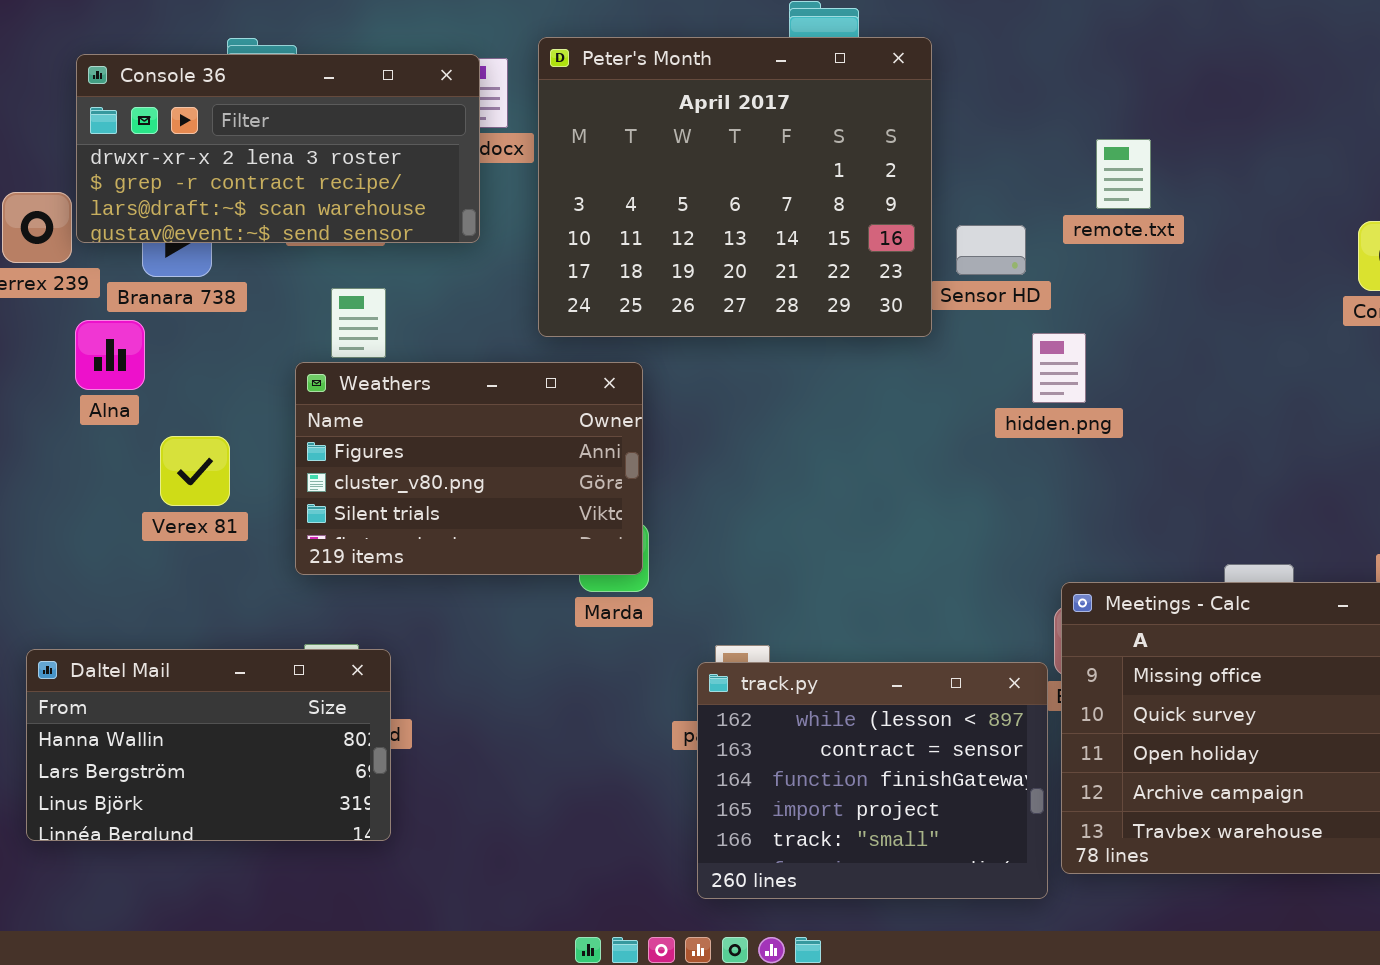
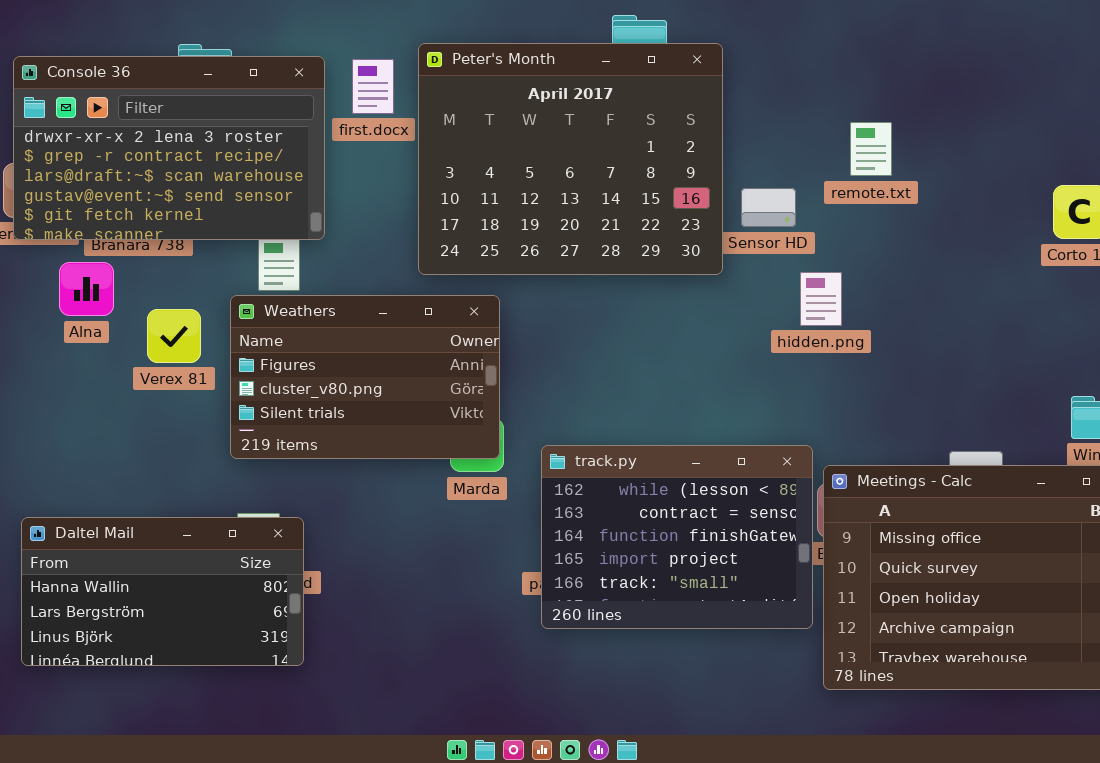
Console 36: [76,54,480,243] -> [13,56,325,240], moved, resized
Verex 81: [160,436,230,506] -> [147,309,201,363], moved
track.py: [697,662,1048,899] -> [541,445,813,629], moved

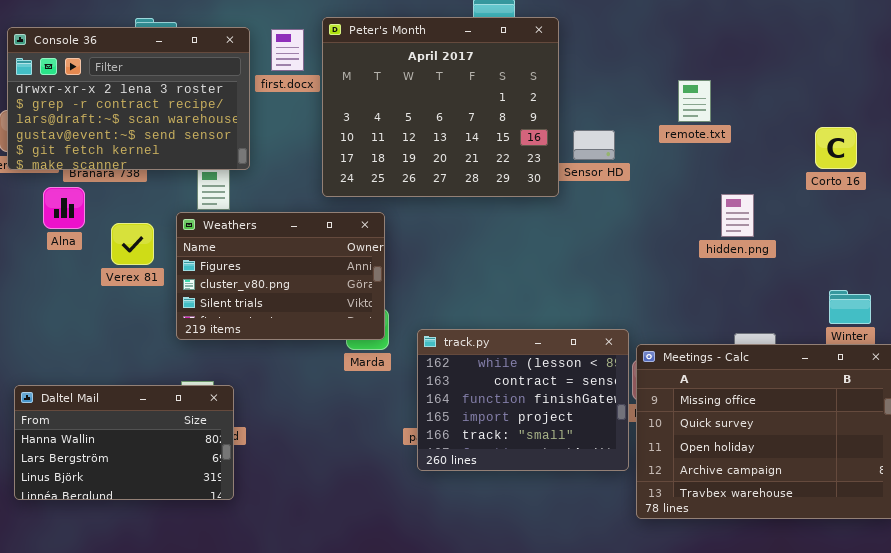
remote.txt: [850,122,892,176] -> [678,80,711,122], moved
hidden.png: [800,272,842,326] -> [721,194,754,237], moved

